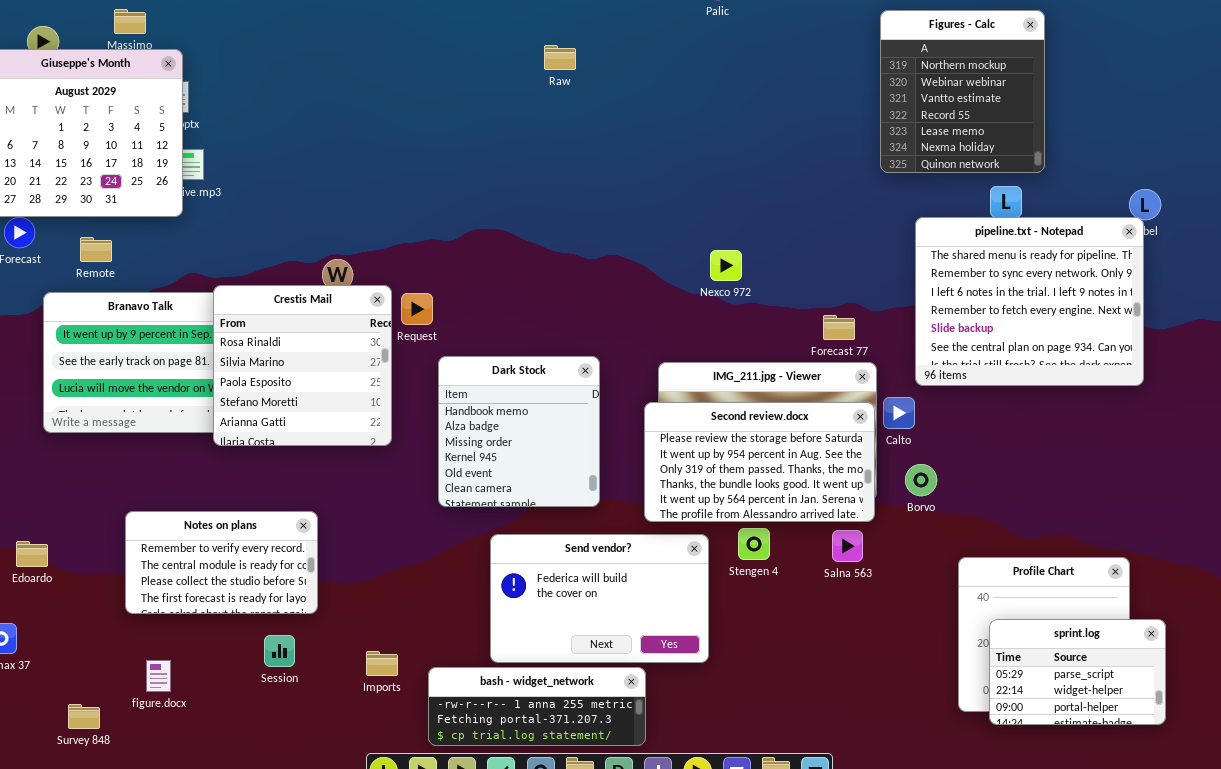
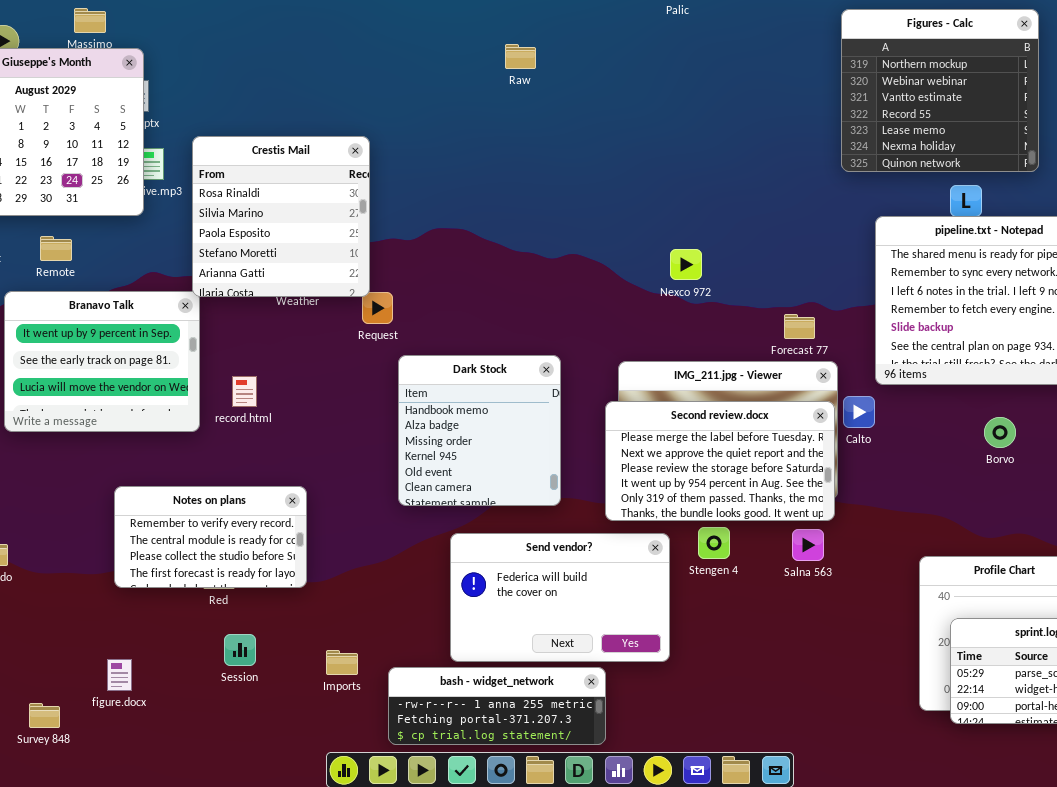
Figures - Calc: [880,10,1045,173] -> [841,9,1039,172], resized
Crestis Mail: [213,285,392,446] -> [192,136,370,297], moved
Second review.docx: [644,402,875,522] -> [605,401,835,521], scrolled up 2 rows
Borvo: [905,464,937,496] -> [984,417,1016,448], moved
Notes on plans: [125,511,318,614] -> [114,486,307,588], moved

